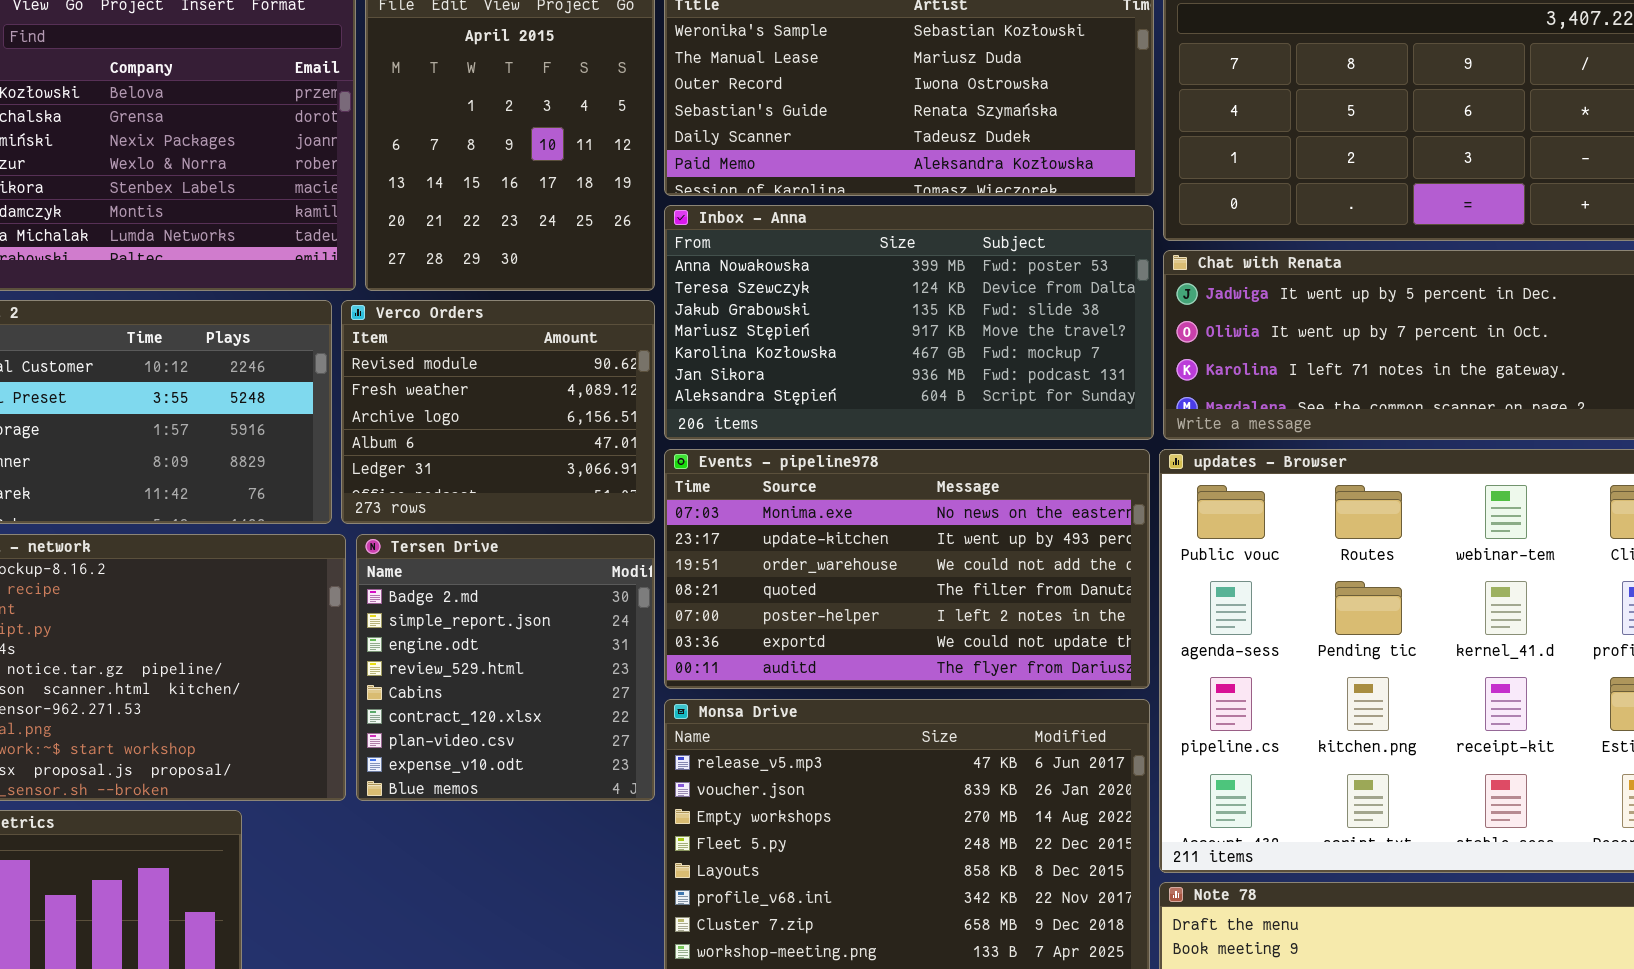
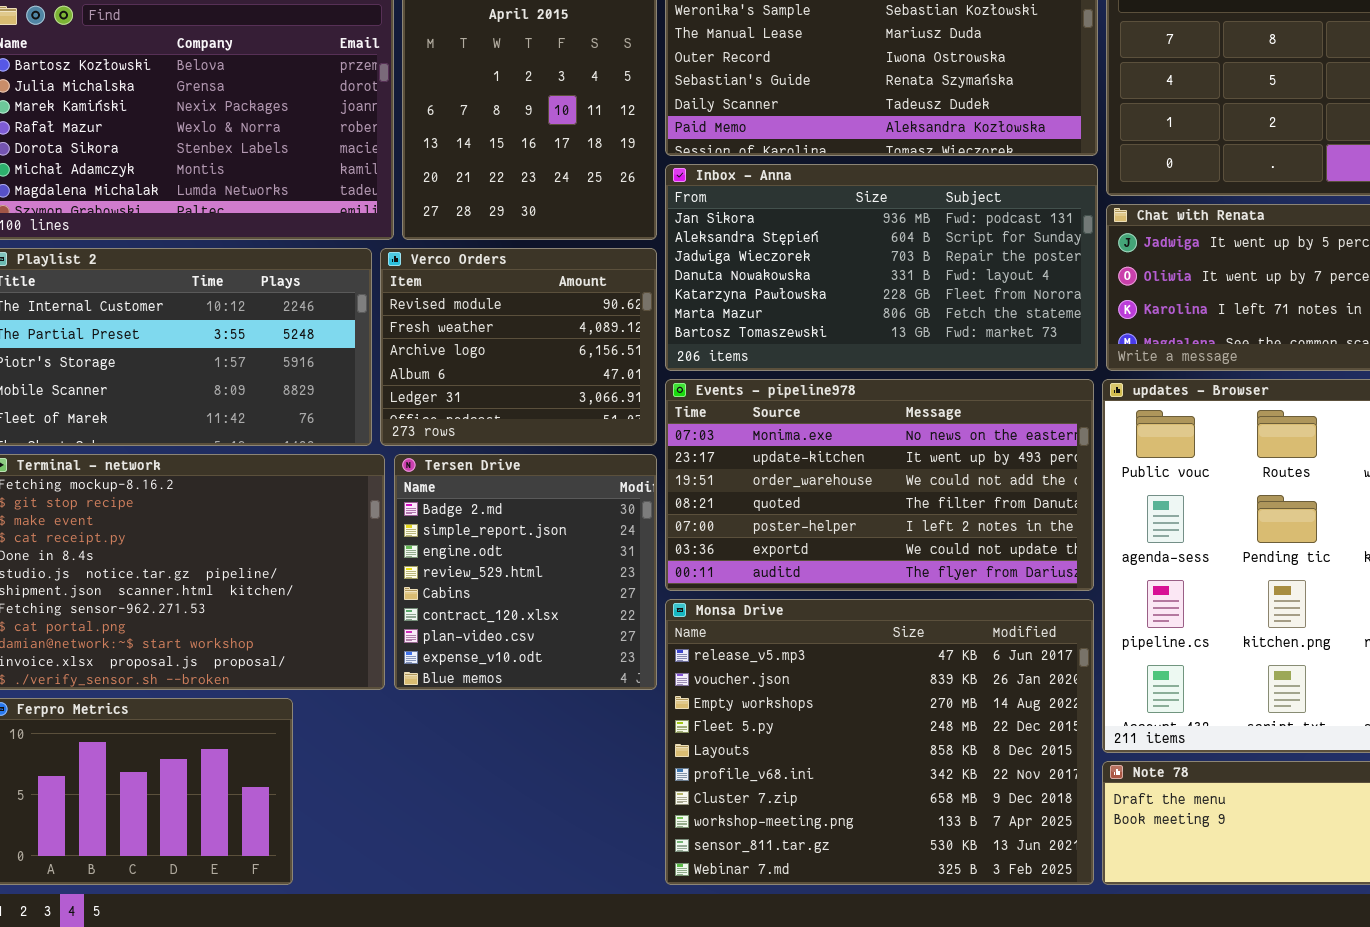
Inbox - Anna: [664,205,1154,440] -> [665,164,1098,371], scrolled down 5 rows

